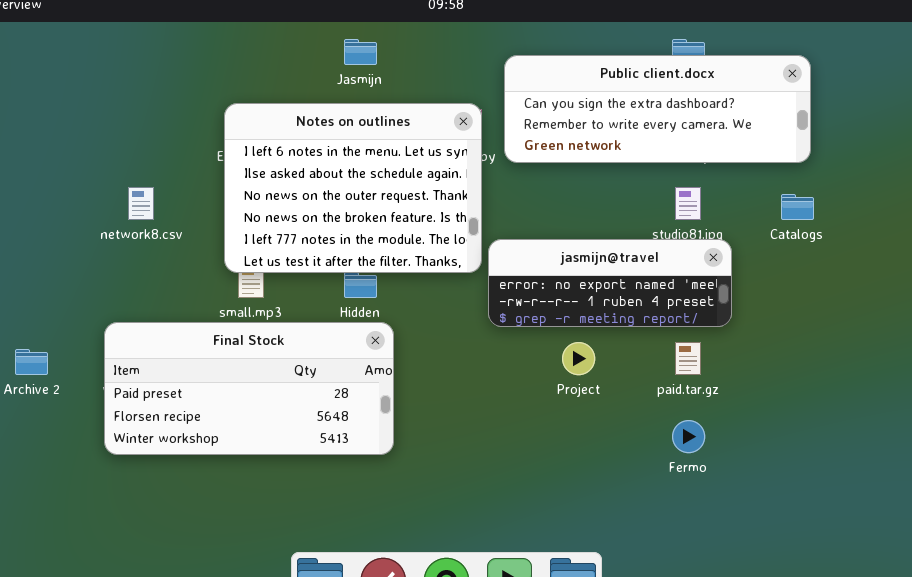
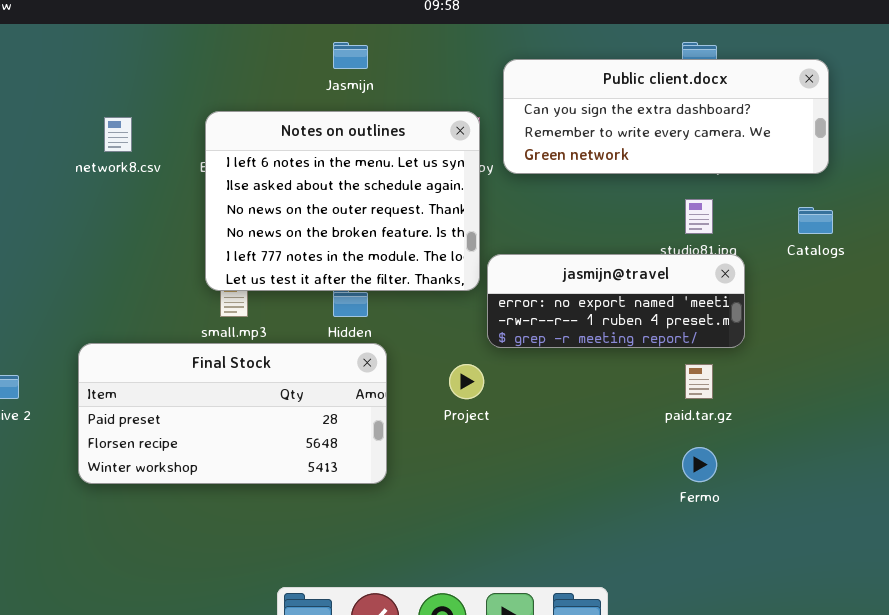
network8.csv: [128,187,154,220] -> [104,117,132,152], moved
Project: [562,342,595,375] -> [449,364,484,399], moved

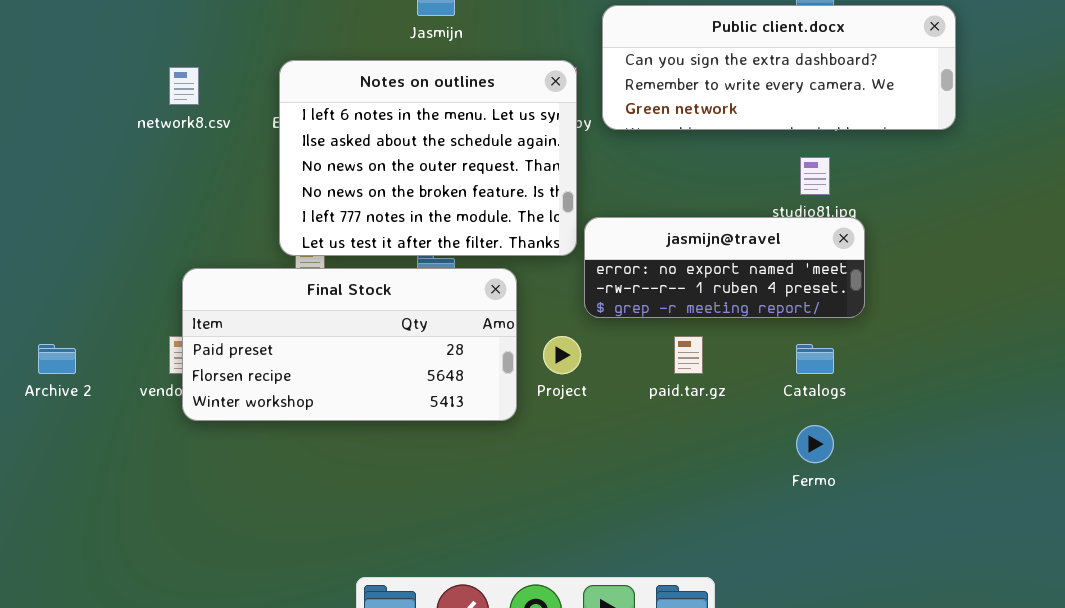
Catalogs: [798,207,833,234] -> [796,344,834,374], moved
Final Stock: [78,343,387,484] -> [182,268,517,421], moved
paid.tar.gz: [685,364,713,399] -> [674,336,703,374], moved

